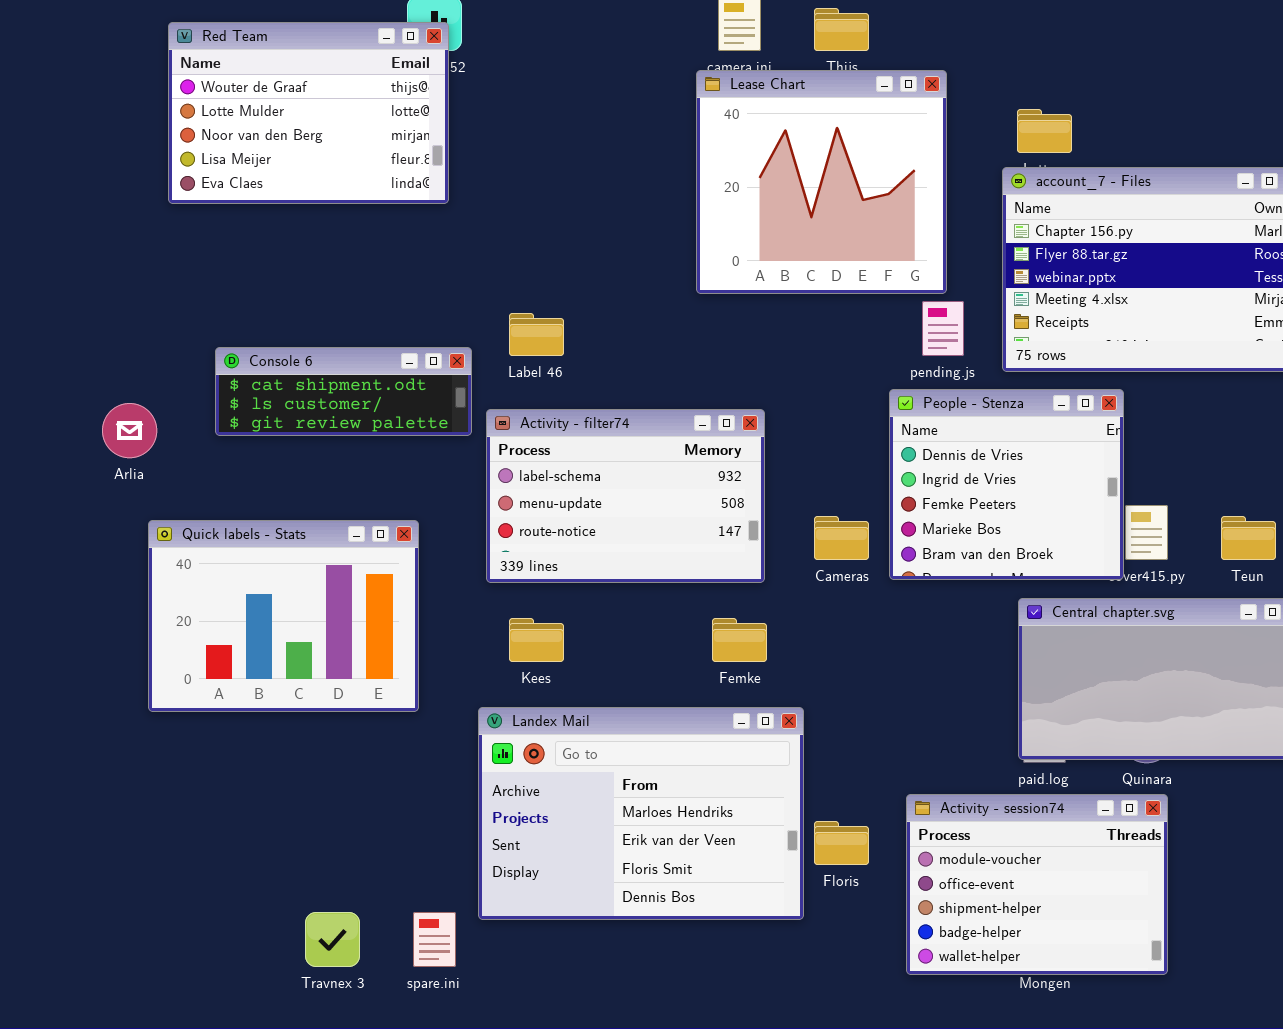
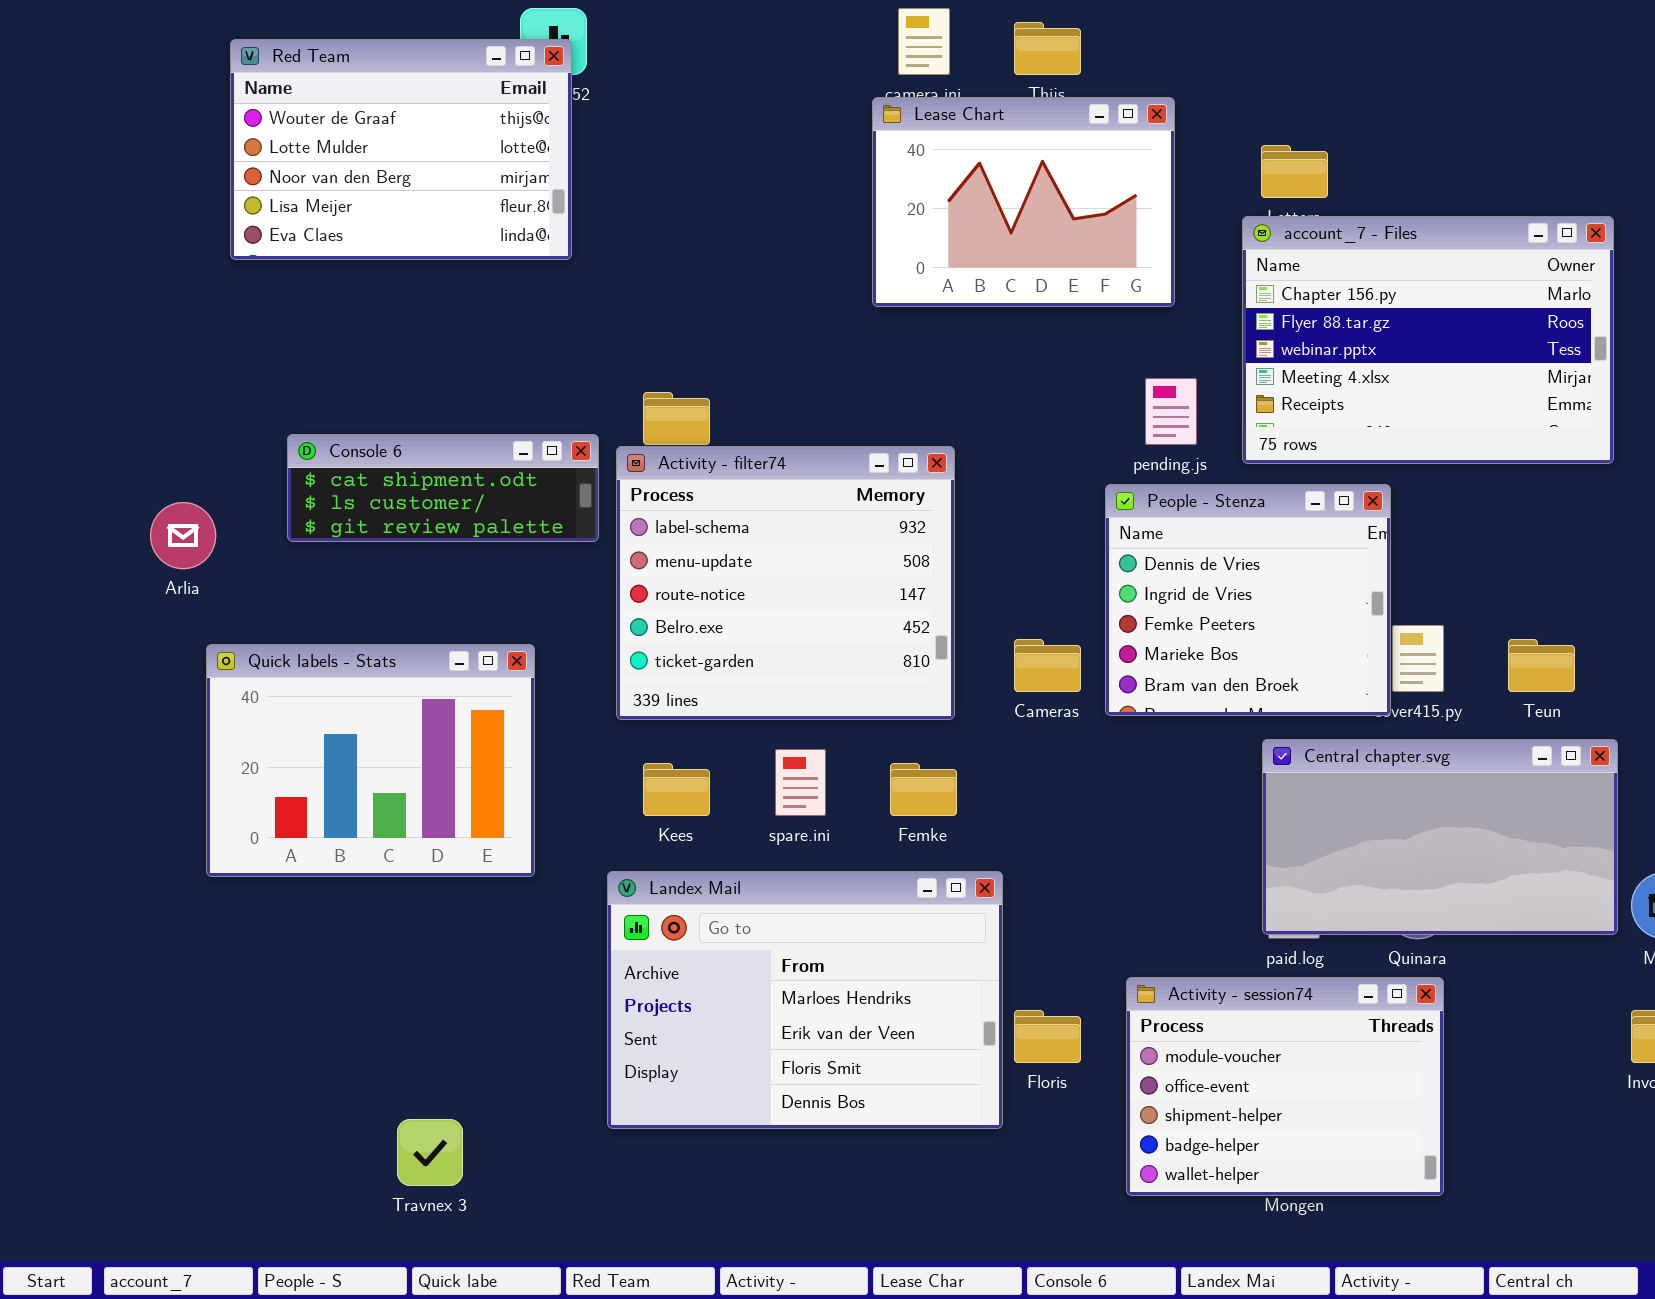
Lease Chart: [696,70,947,294] -> [872,97,1175,307], resized
Activity - filter74: [486,409,765,583] -> [616,446,955,720], resized
spare.ini: [413,912,456,967] -> [775,749,826,816], moved

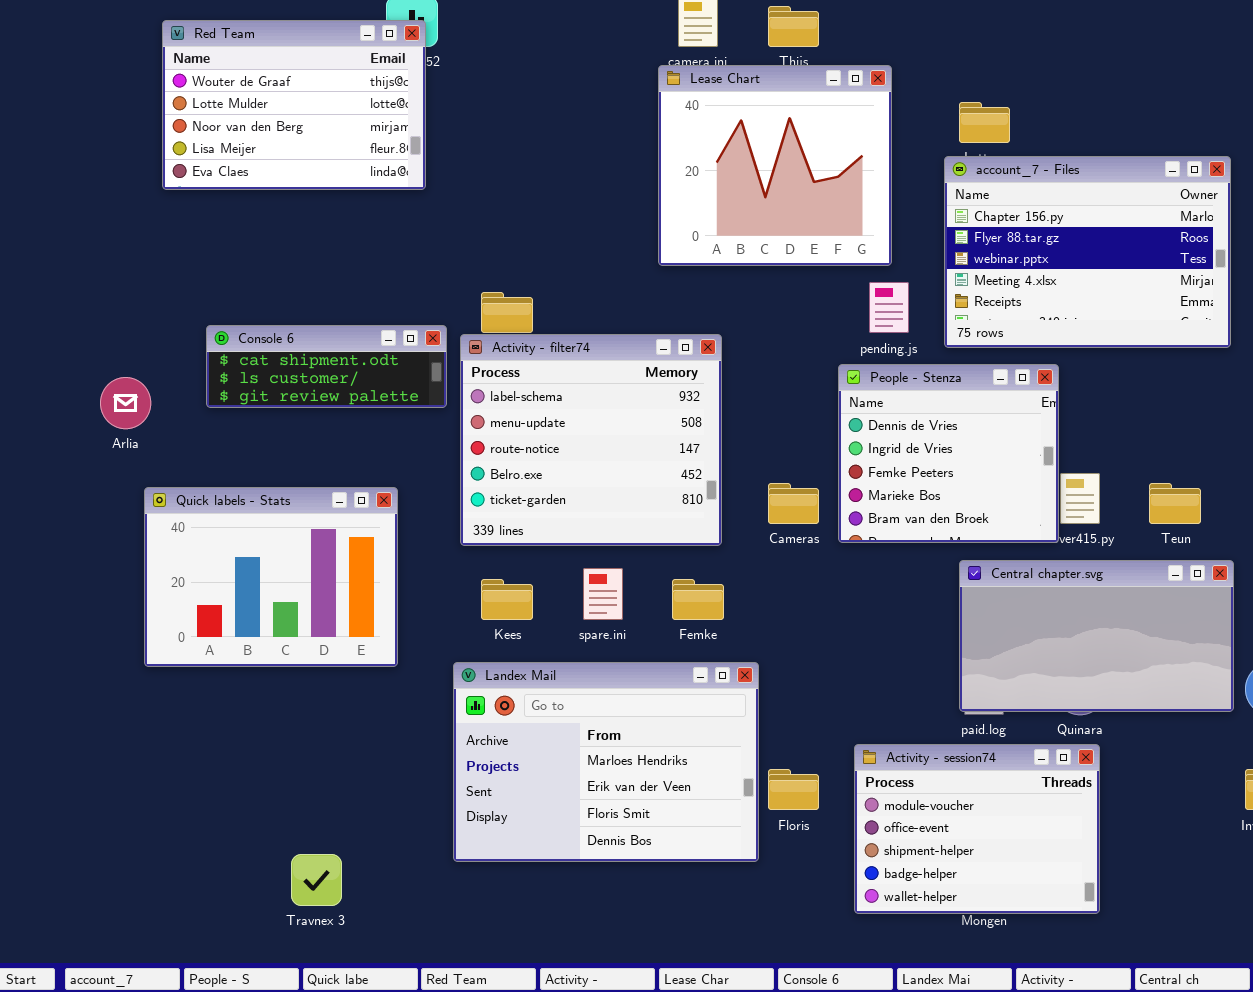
Lease Chart: [872,97,1175,307] -> [658,65,892,266], resized

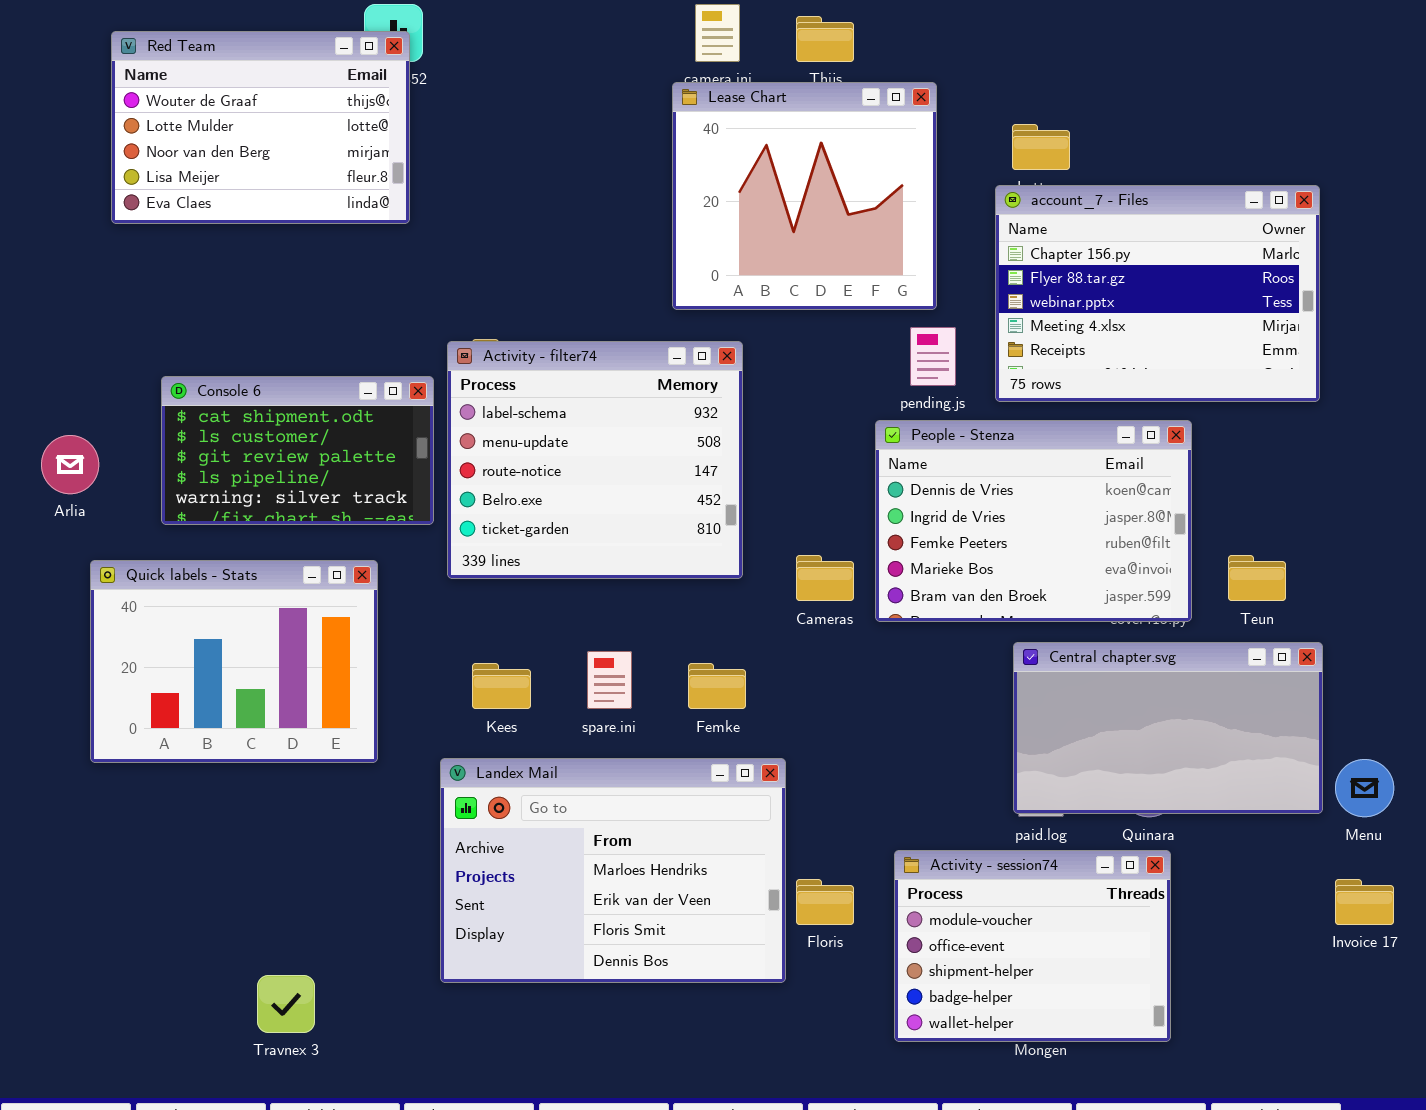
Console 6: [206,325,447,408] -> [161,376,434,525], resized
Activity - filter74: [460,334,722,546] -> [447,341,743,579], moved
People - Stenza: [838,364,1059,543] -> [875,420,1192,622], resized

